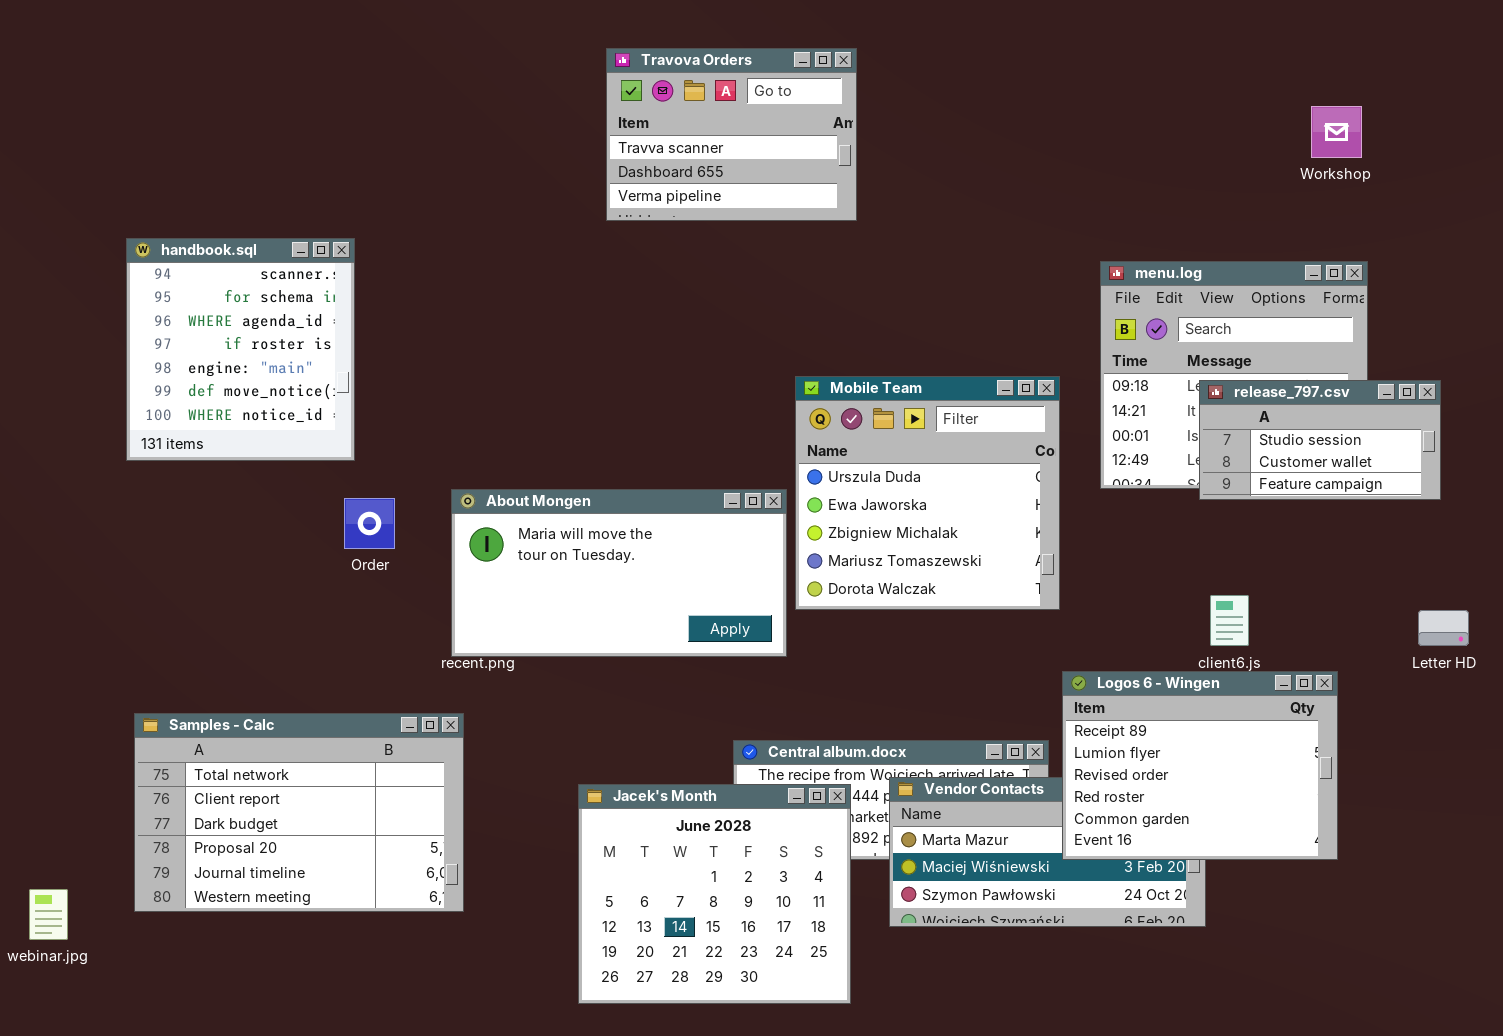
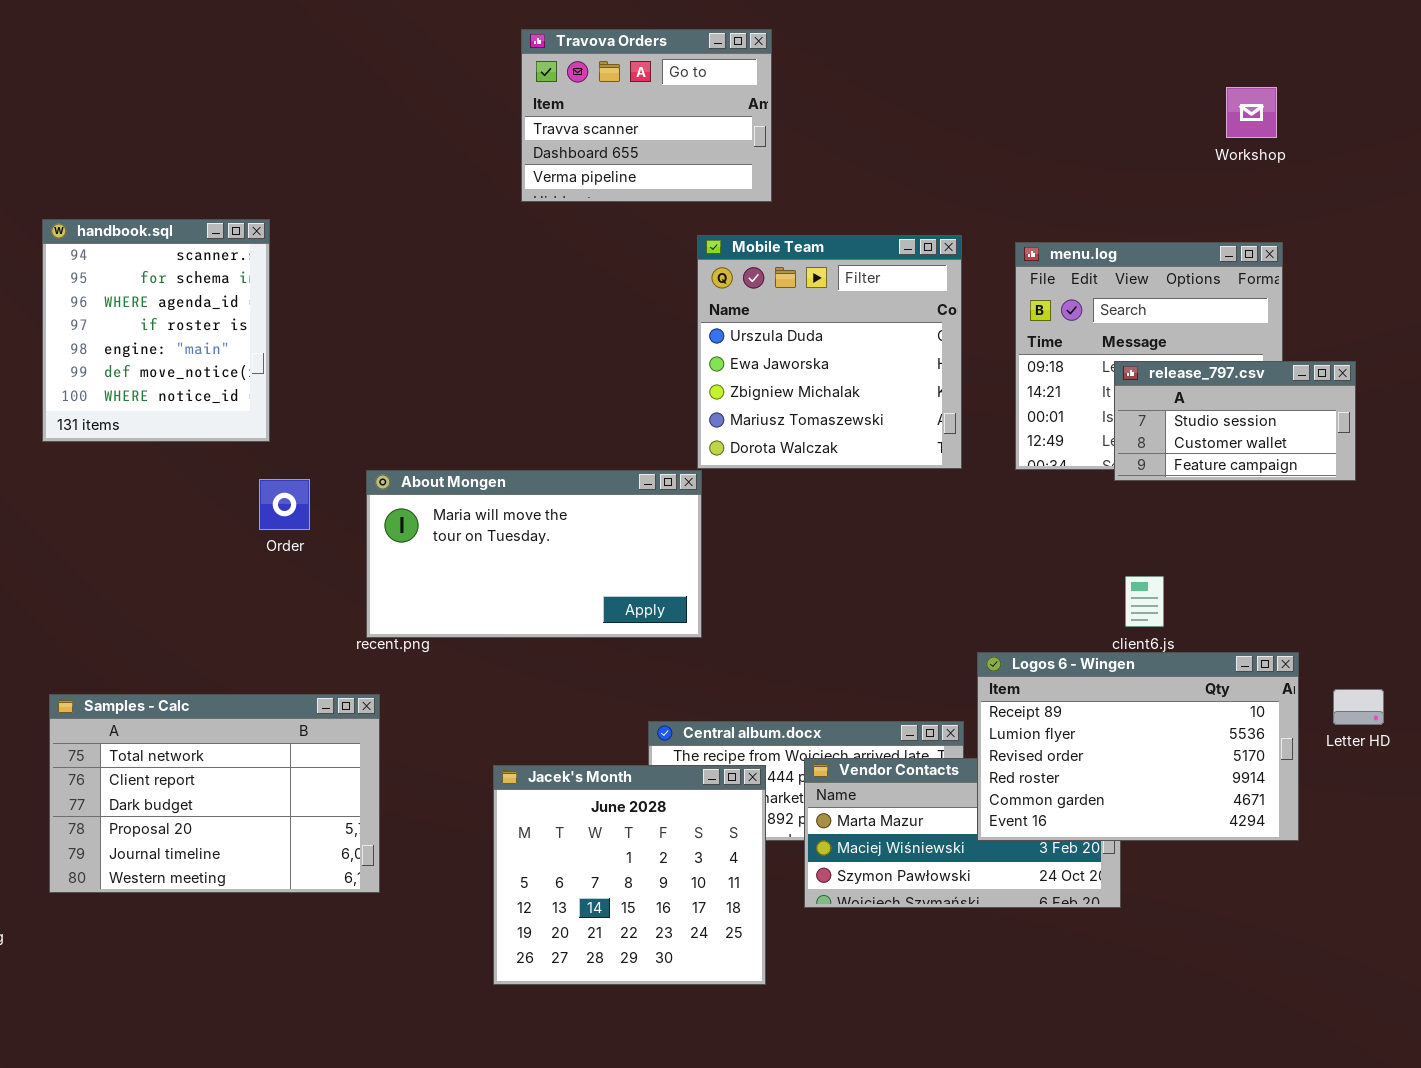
Mobile Team: [795,376,1060,610] -> [697,235,962,469], moved
Letter HD: [1418,610,1469,646] -> [1333,689,1384,725], moved
Logos 6 - Wingen: [1062,671,1338,860] -> [977,652,1299,841], resized

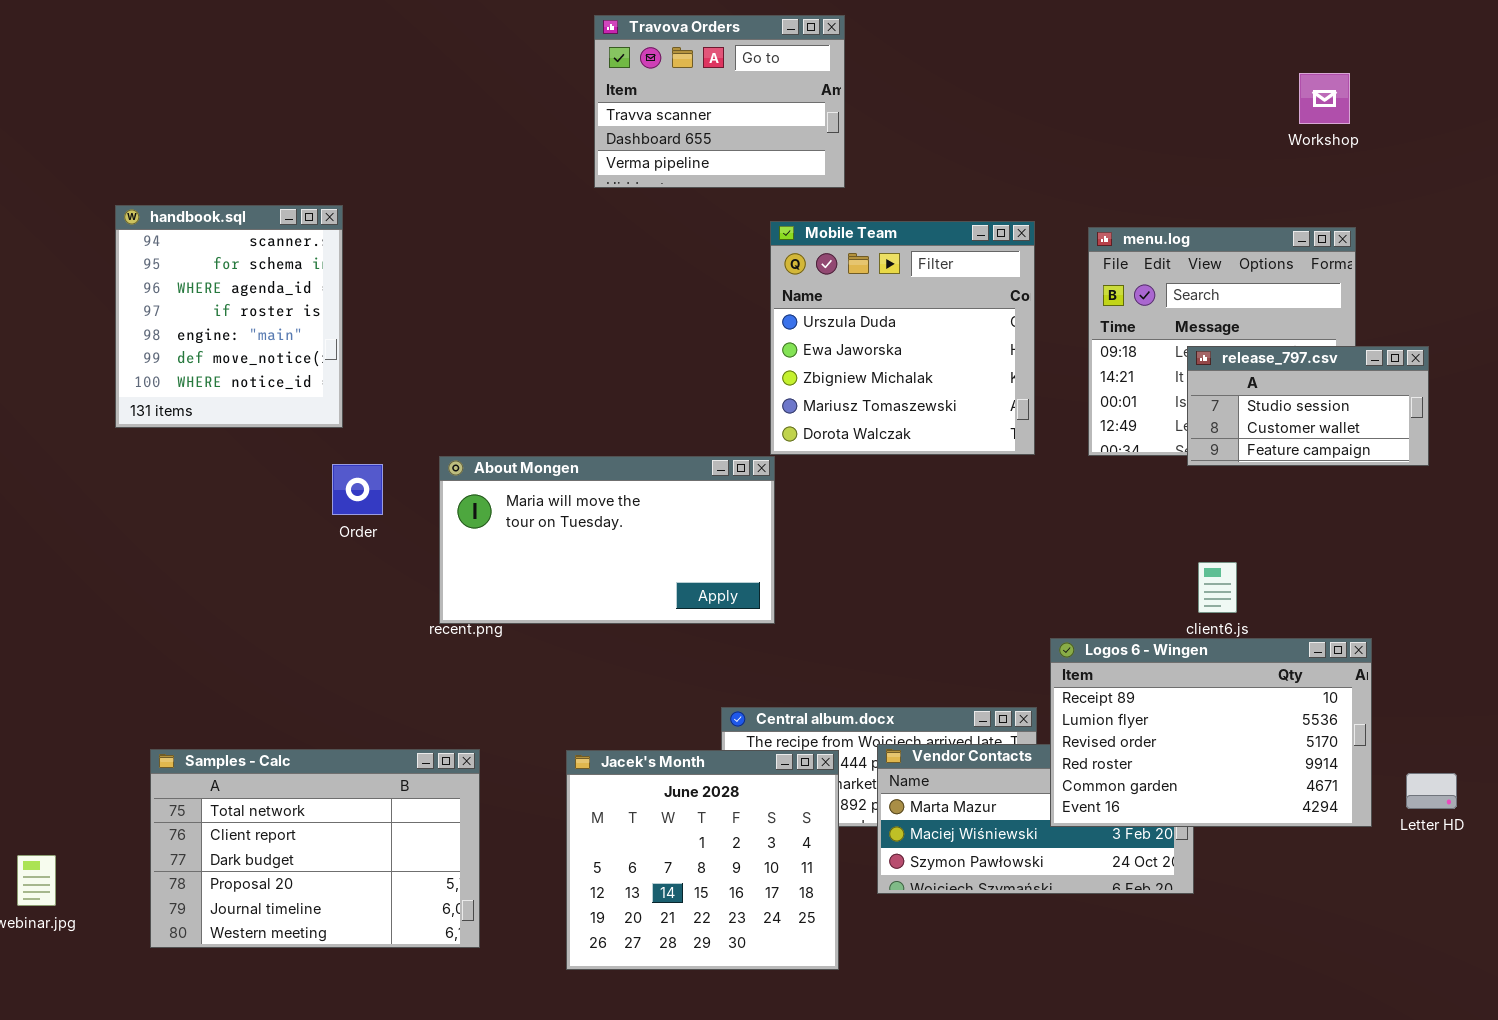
Letter HD: [1333,689,1384,725] -> [1406,773,1457,809], moved
Samples - Calc: [49,694,380,893] -> [150,749,480,948], moved

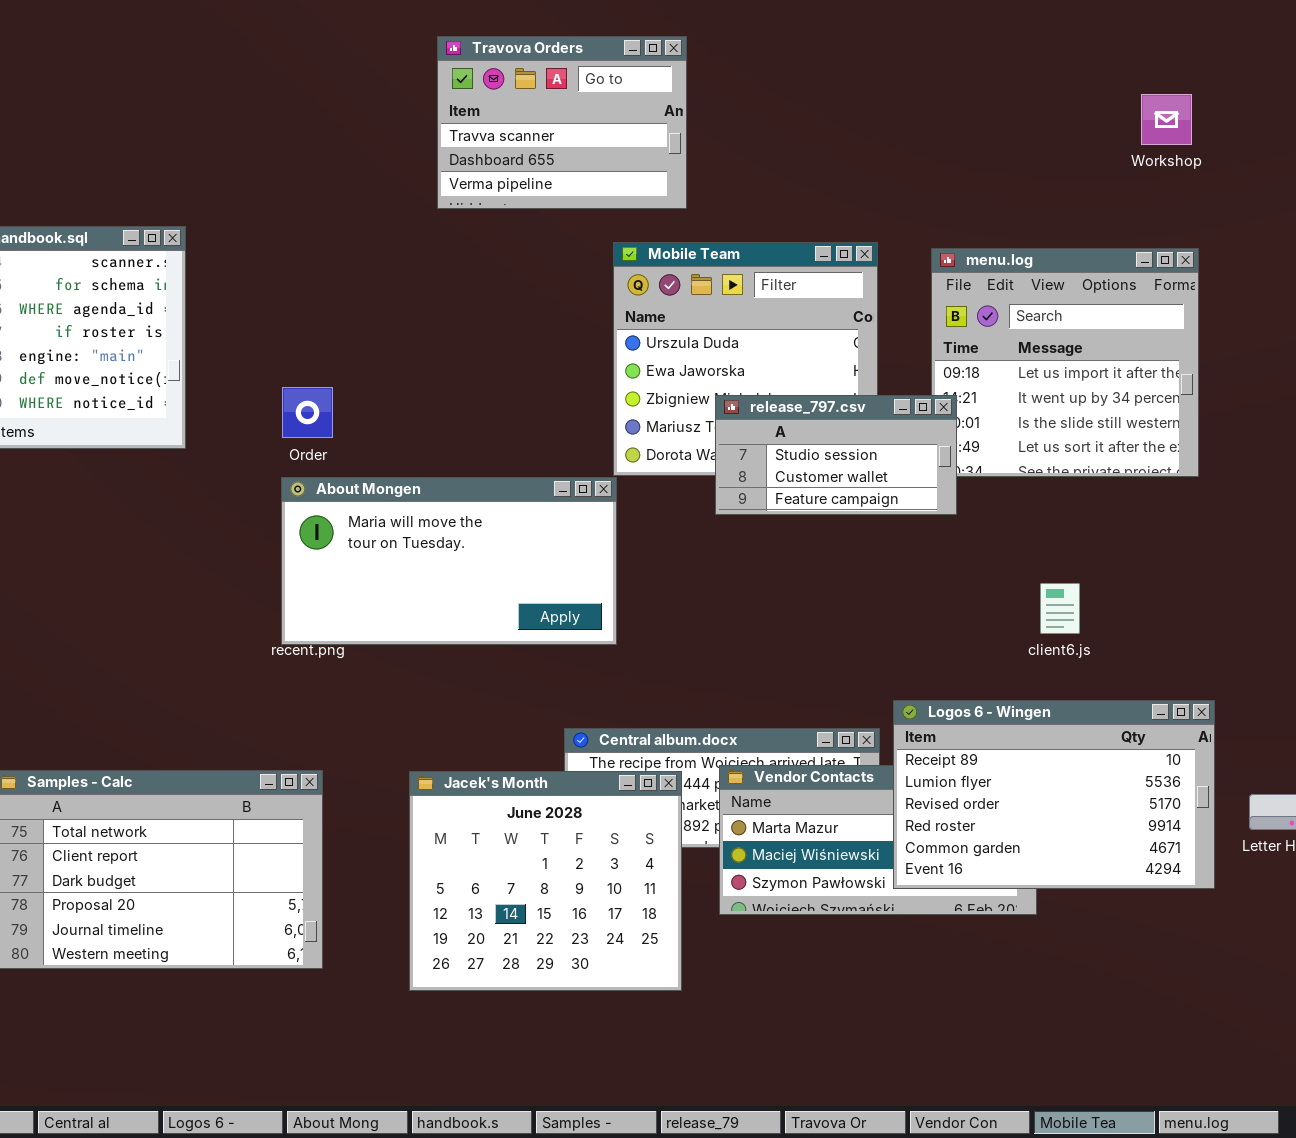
release_797.csv: [1187,346,1429,466] -> [715,395,957,515], moved
Order: [332,464,383,515] -> [282,387,333,438], moved
Logos 6 - Wingen: [1050,638,1372,827] -> [893,700,1215,889], moved

